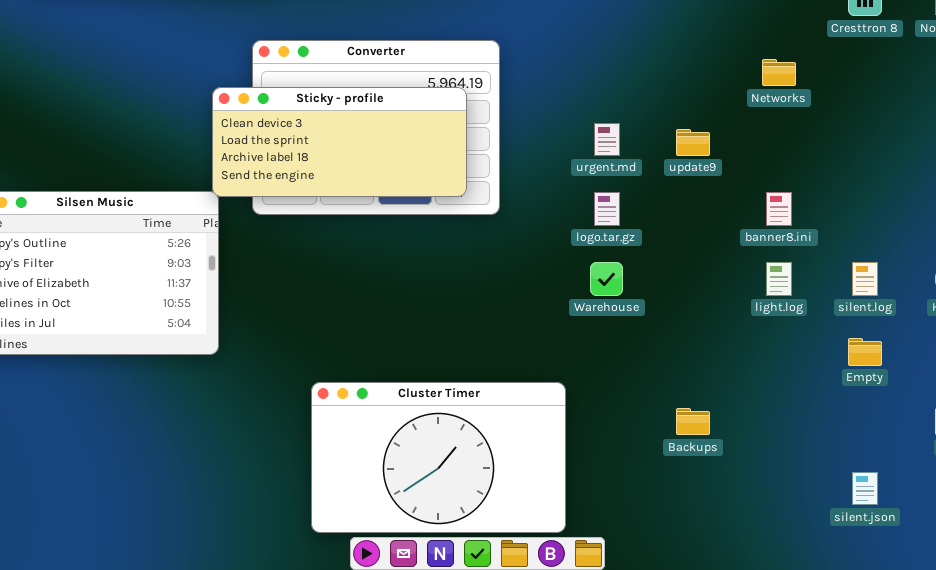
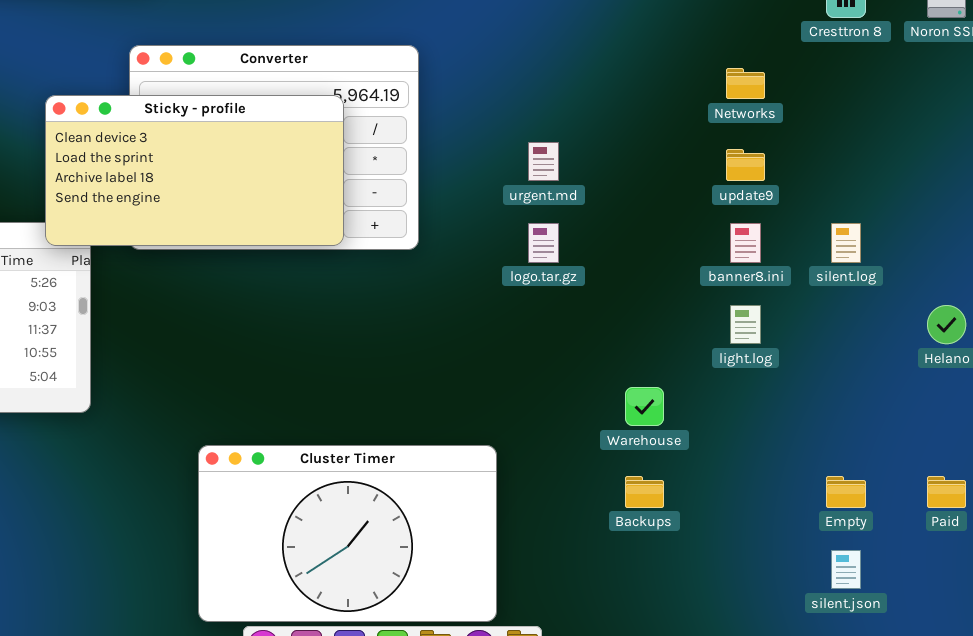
Sticky - profile: [212,87,467,197] -> [45,95,344,246], moved, resized
update9: [676,129,710,156] -> [726,149,765,181], moved
Warehouse: [590,262,623,296] -> [625,387,664,426], moved
silent.log: [852,262,878,296] -> [831,223,861,263], moved
Empty: [848,338,882,366] -> [826,476,866,508], moved

